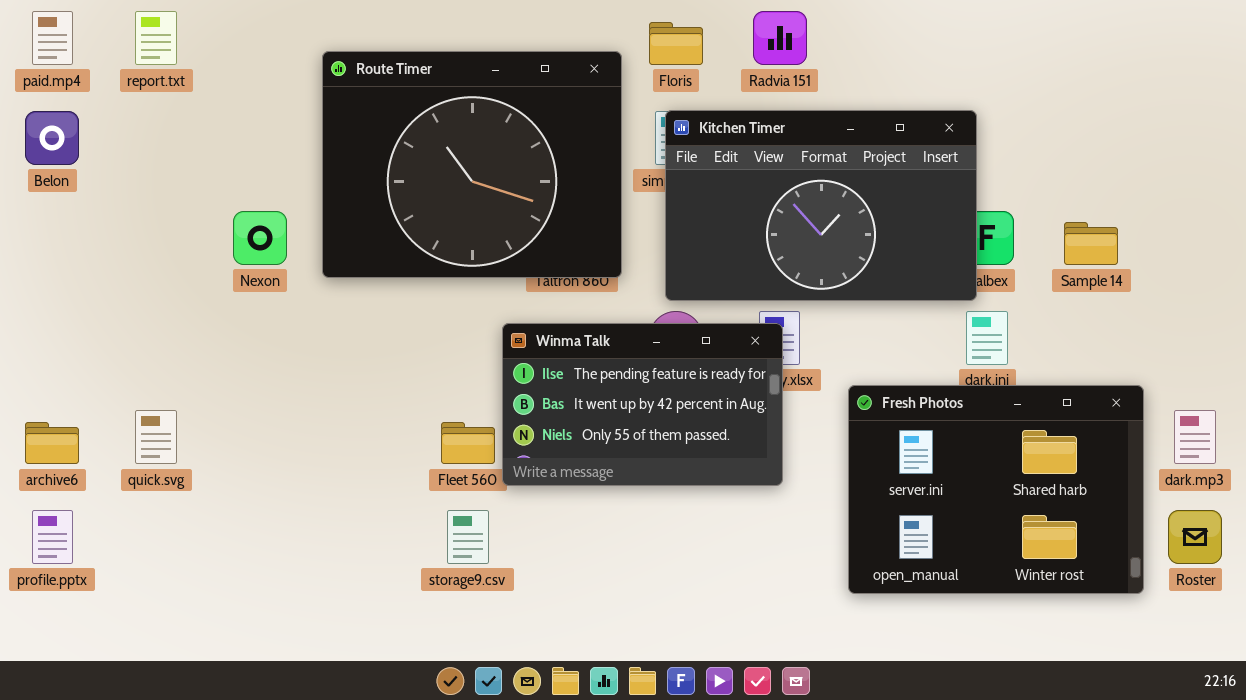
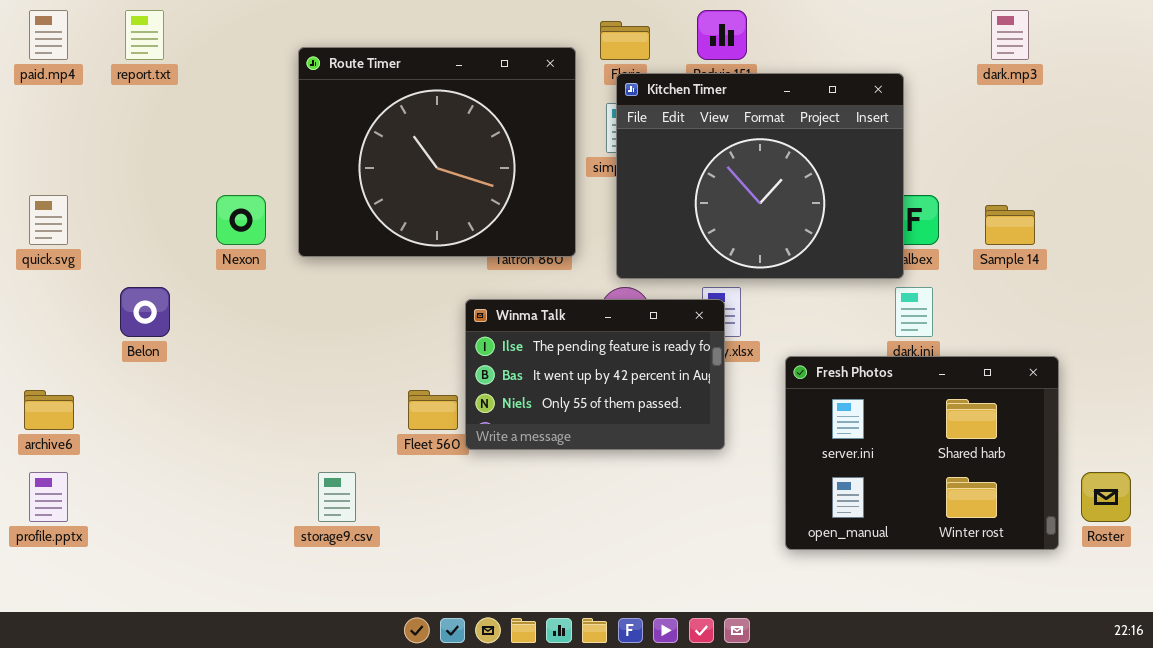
Kitchen Timer: [665,110,977,301] -> [616,73,904,279], resized
Belon: [25,111,79,165] -> [120,287,170,337], moved
quick.svg: [135,410,177,464] -> [29,195,68,245], moved
dark.mp3: [1174,410,1216,464] -> [991,10,1029,60], moved
storage9.csv: [447,510,489,564] -> [318,472,356,522], moved

